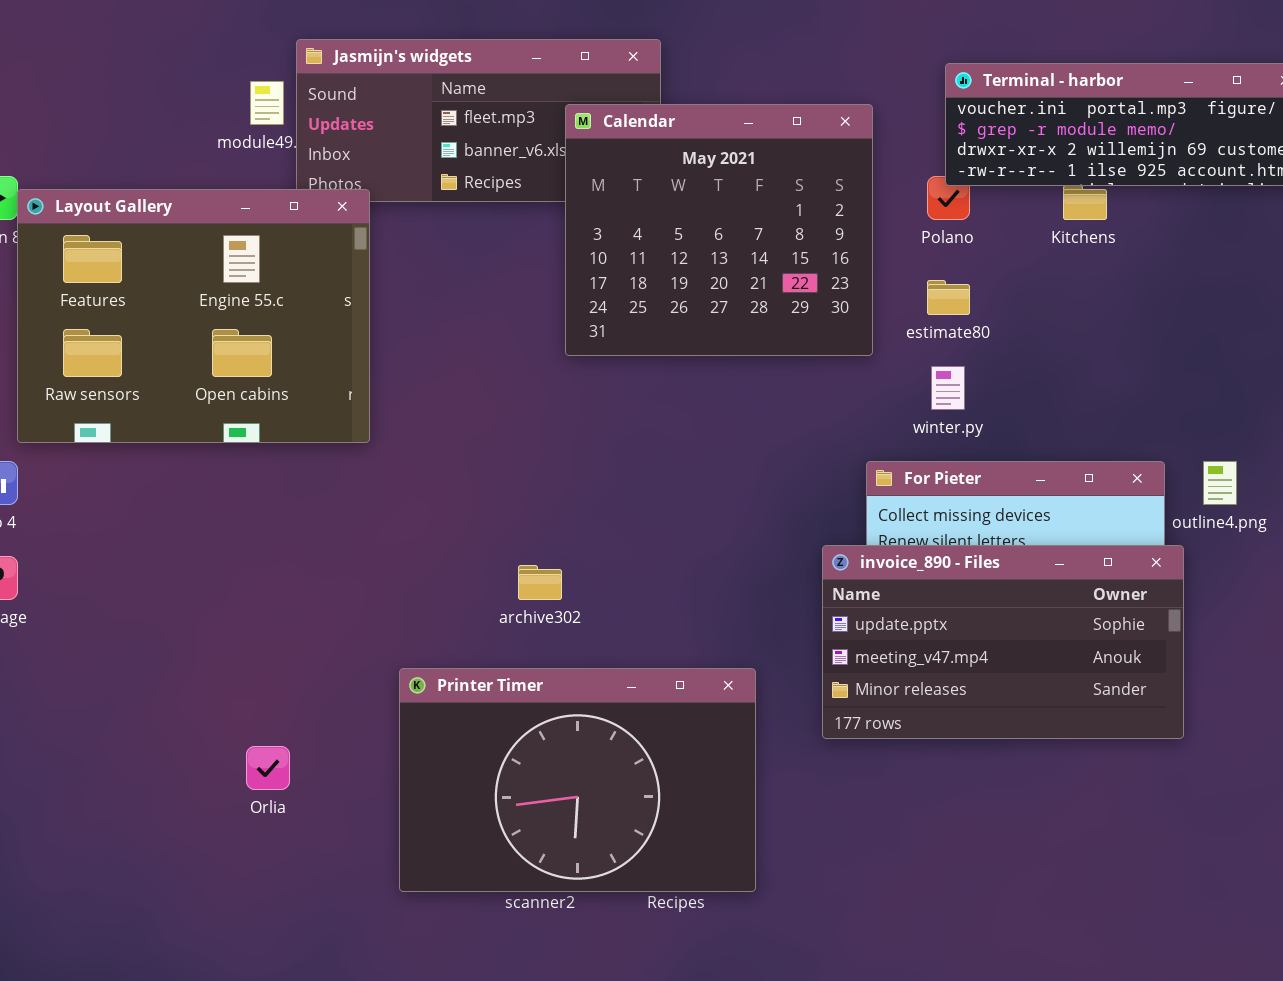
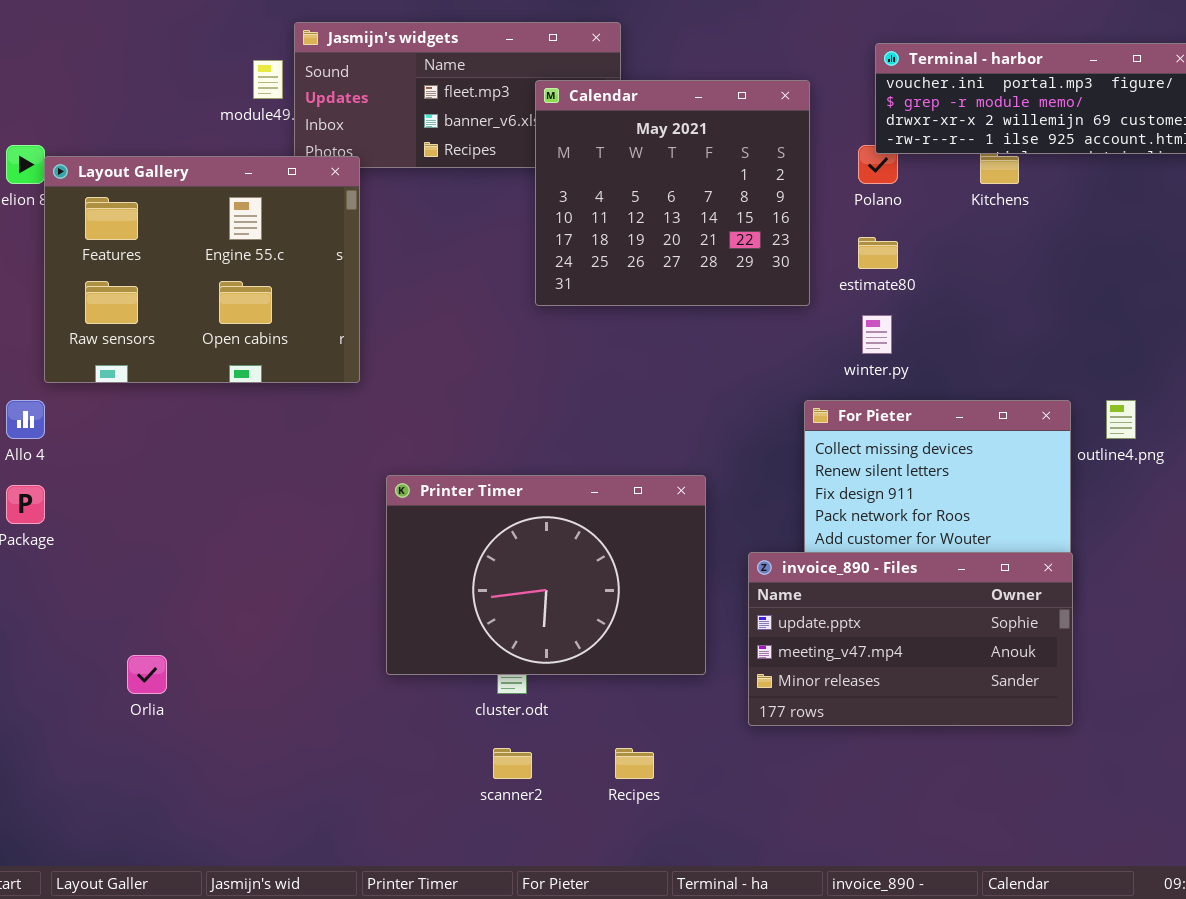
invoice_890 - Files: [822,545,1184,739] -> [748,552,1073,726], moved
Printer Timer: [399,668,756,892] -> [386,475,706,675], moved
Orlia: [246,746,290,790] -> [127,655,167,694], moved

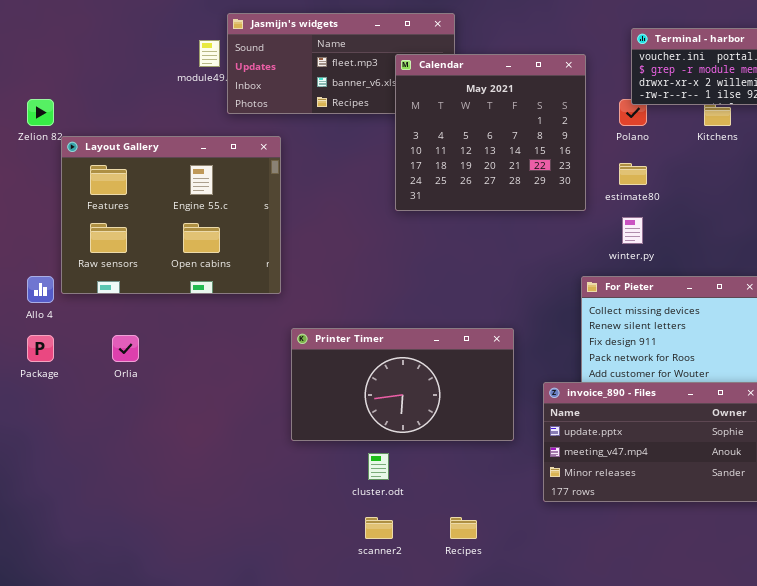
Layout Gallery: [44,156,360,383] -> [61,136,281,294], moved
Printer Timer: [386,475,706,675] -> [291,328,514,441], resized
Orlia: [127,655,167,694] -> [112,335,139,362], moved

